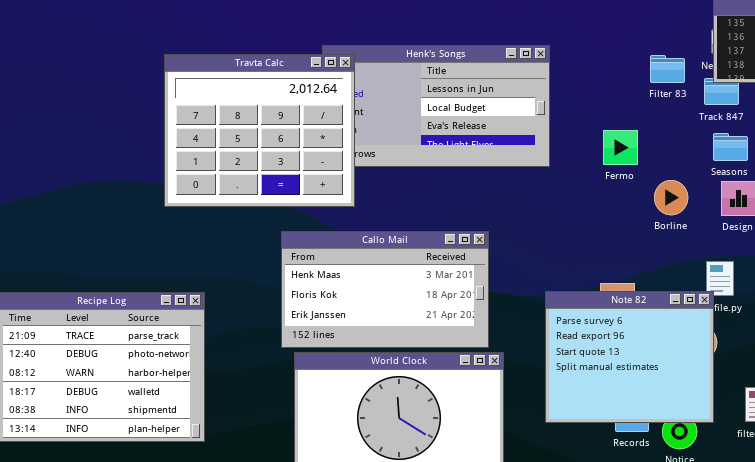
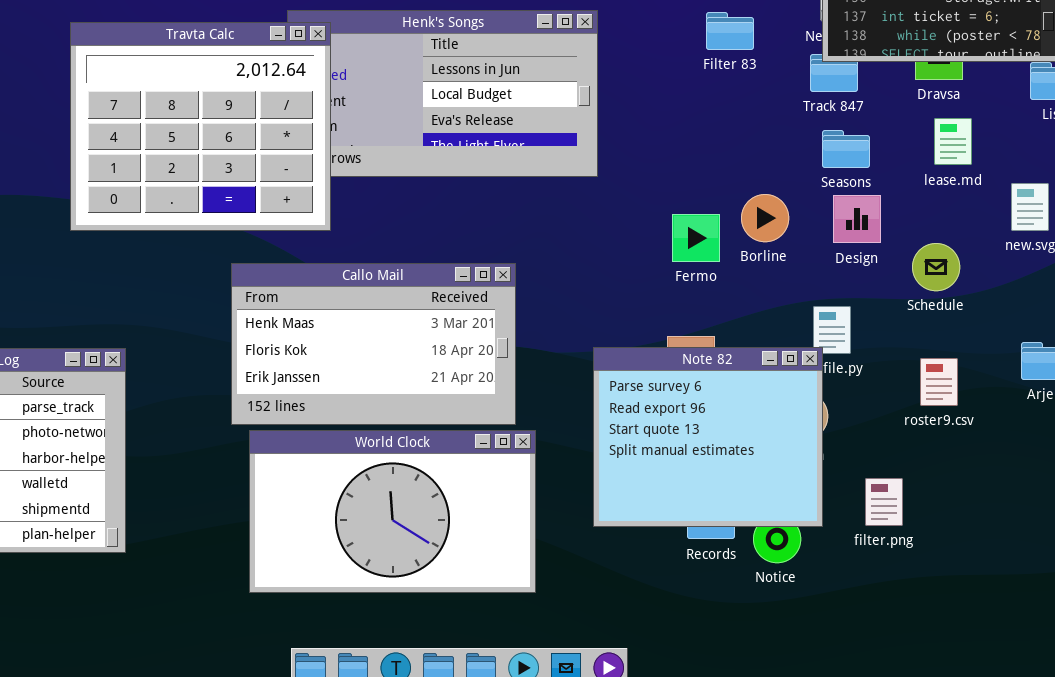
Filter 83: [650,55,685,83] -> [706,12,754,50], moved
Fermo: [603,130,638,165] -> [672,214,720,262], moved

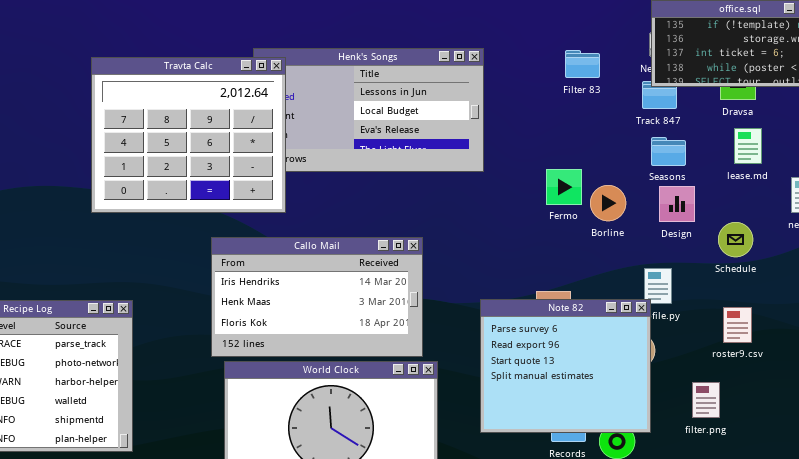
Fermo: [672,214,720,262] -> [546,169,582,205], moved
Callo Mail: [231,263,516,425] -> [211,237,423,357], scrolled up 1 row
filter.png: [865,478,903,526] -> [692,382,720,418], moved

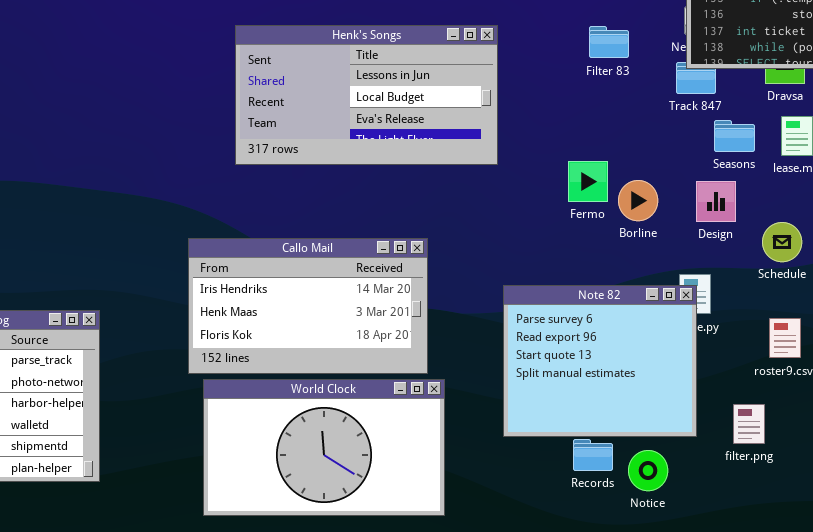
Travta Calc: [91,57,286,213] -> none, closed
Seasons: [651,137,686,166] -> [714,120,755,152], moved
Note 82: [480,299,651,433] -> [503,285,697,437], moved

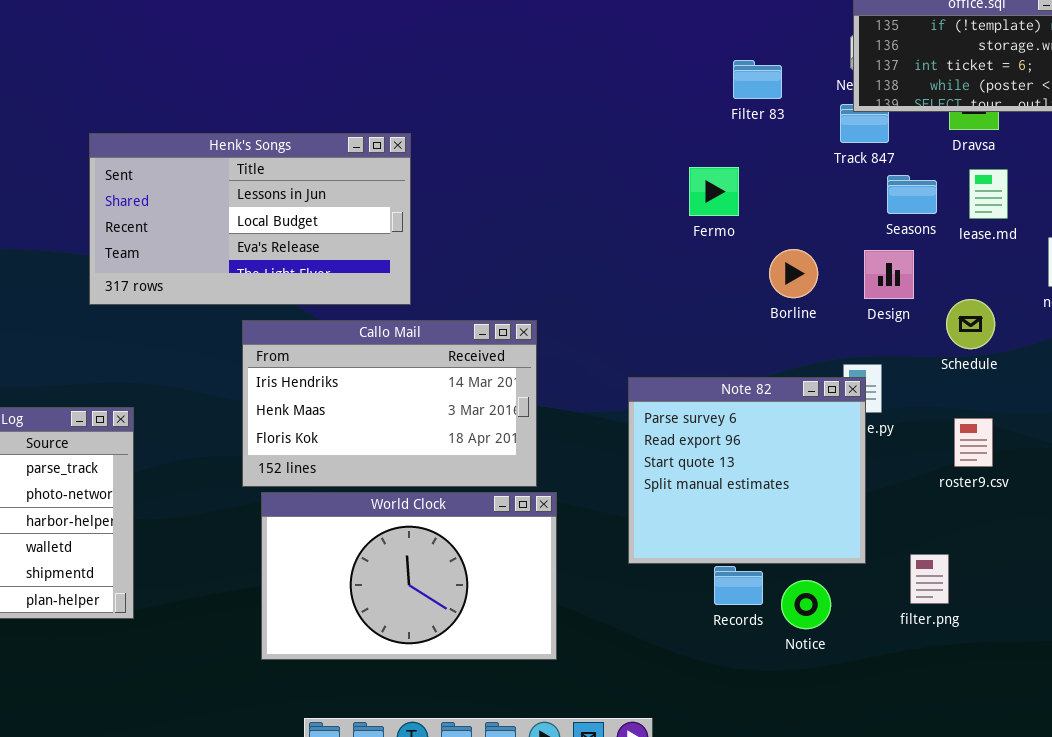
Henk's Songs: [235,25,498,165] -> [89,133,411,305], moved
Fermo: [568,161,608,202] -> [689,167,739,216], moved
filter.png: [733,404,765,444] -> [910,554,949,604], moved

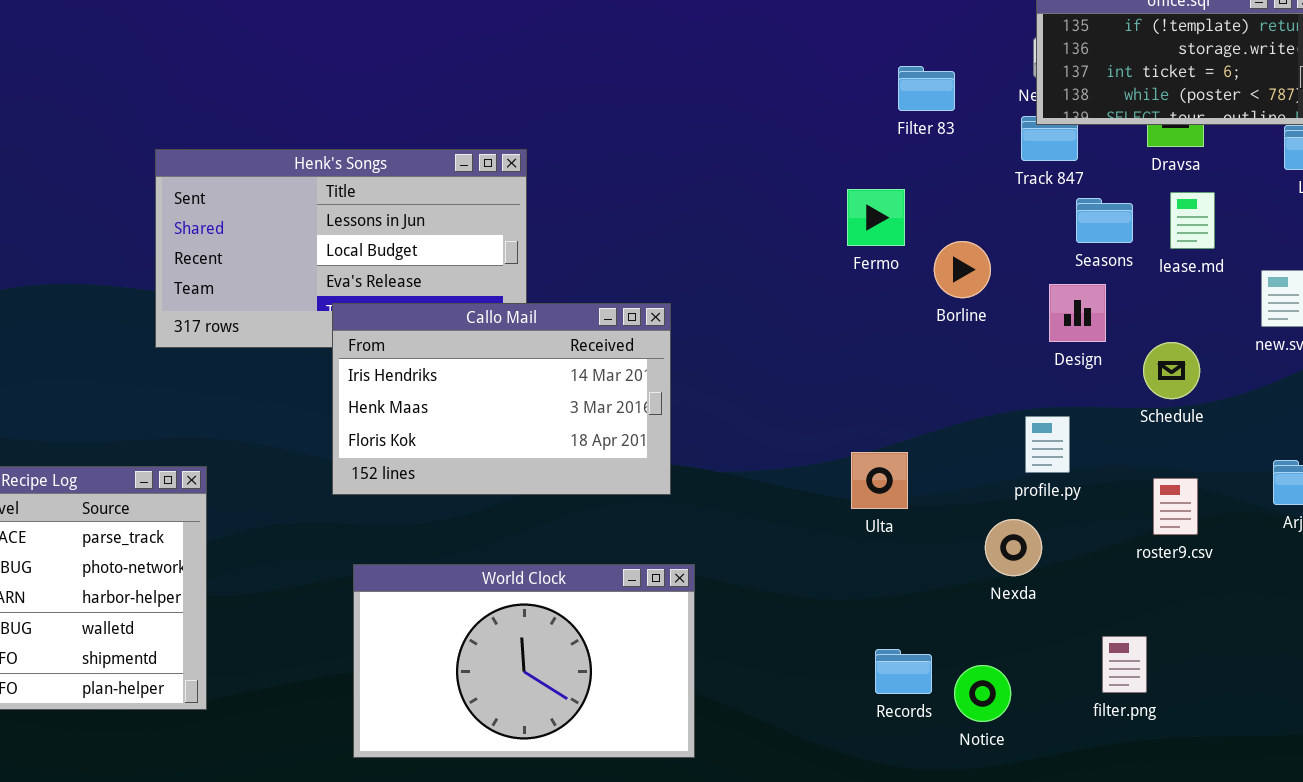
Borline: [769,249,818,298] -> [934,241,991,298], moved
Callo Mail: [242,320,537,487] -> [332,303,671,495], moved
Note 82: [628,377,866,564] -> none, closed

